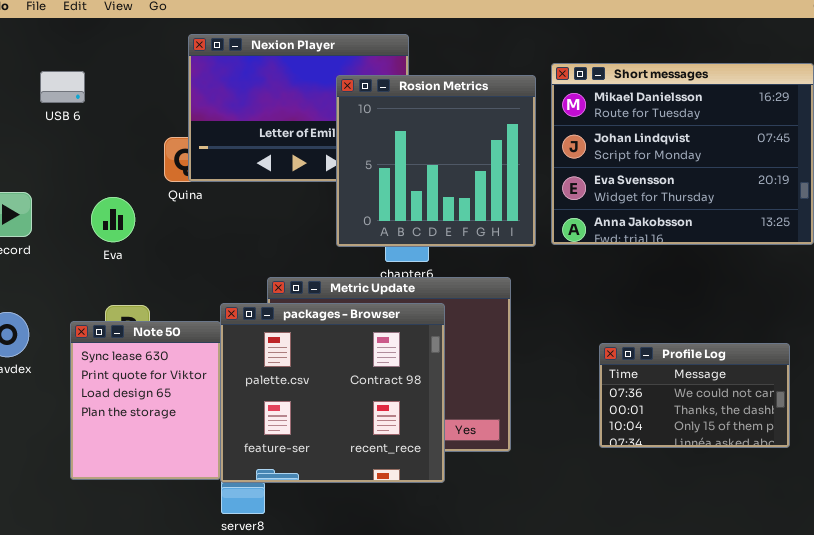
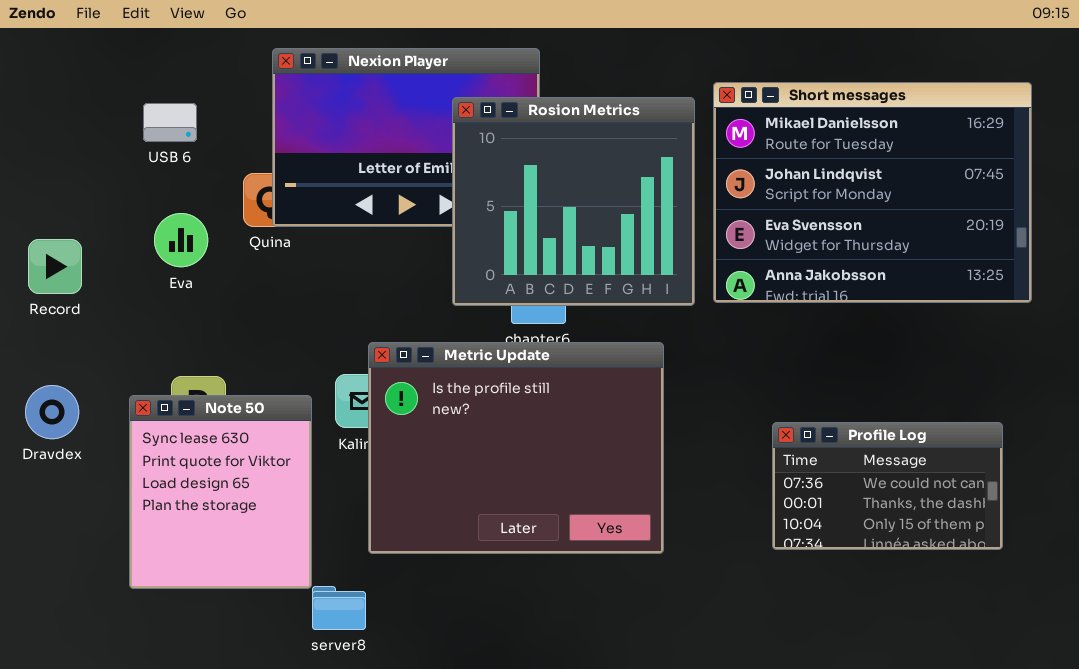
USB 6: [40,71,85,103] -> [143,103,197,142], moved
Eva: [91,197,135,242] -> [154,213,208,267], moved
packages - Browser: [220,303,445,483] -> none, closed

